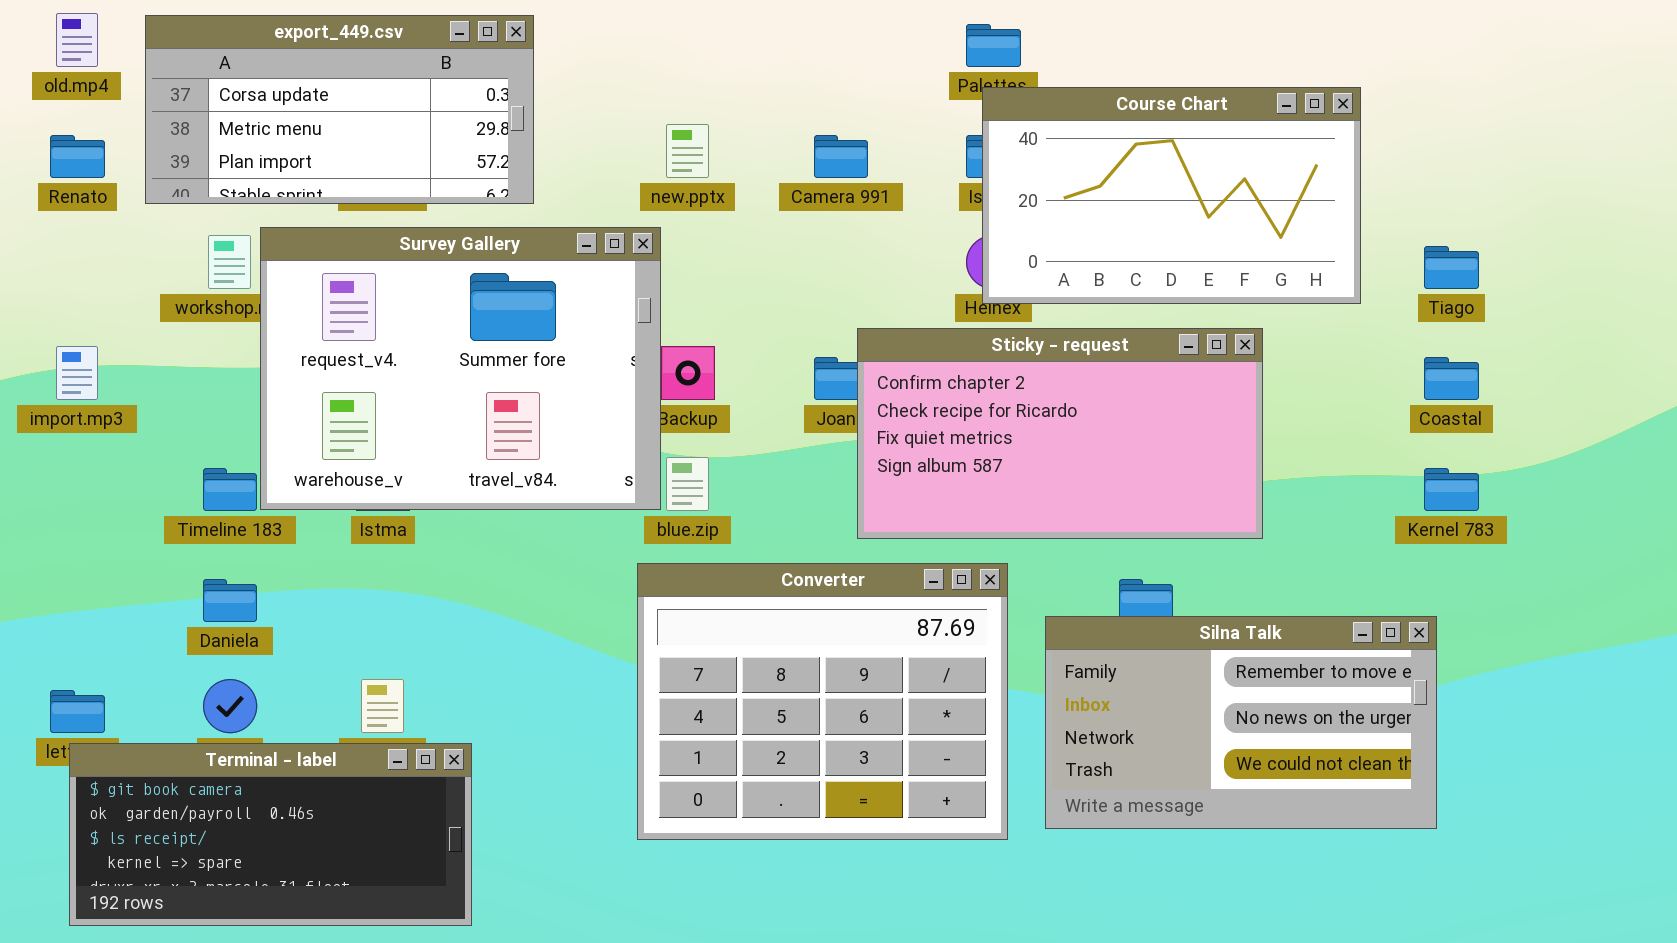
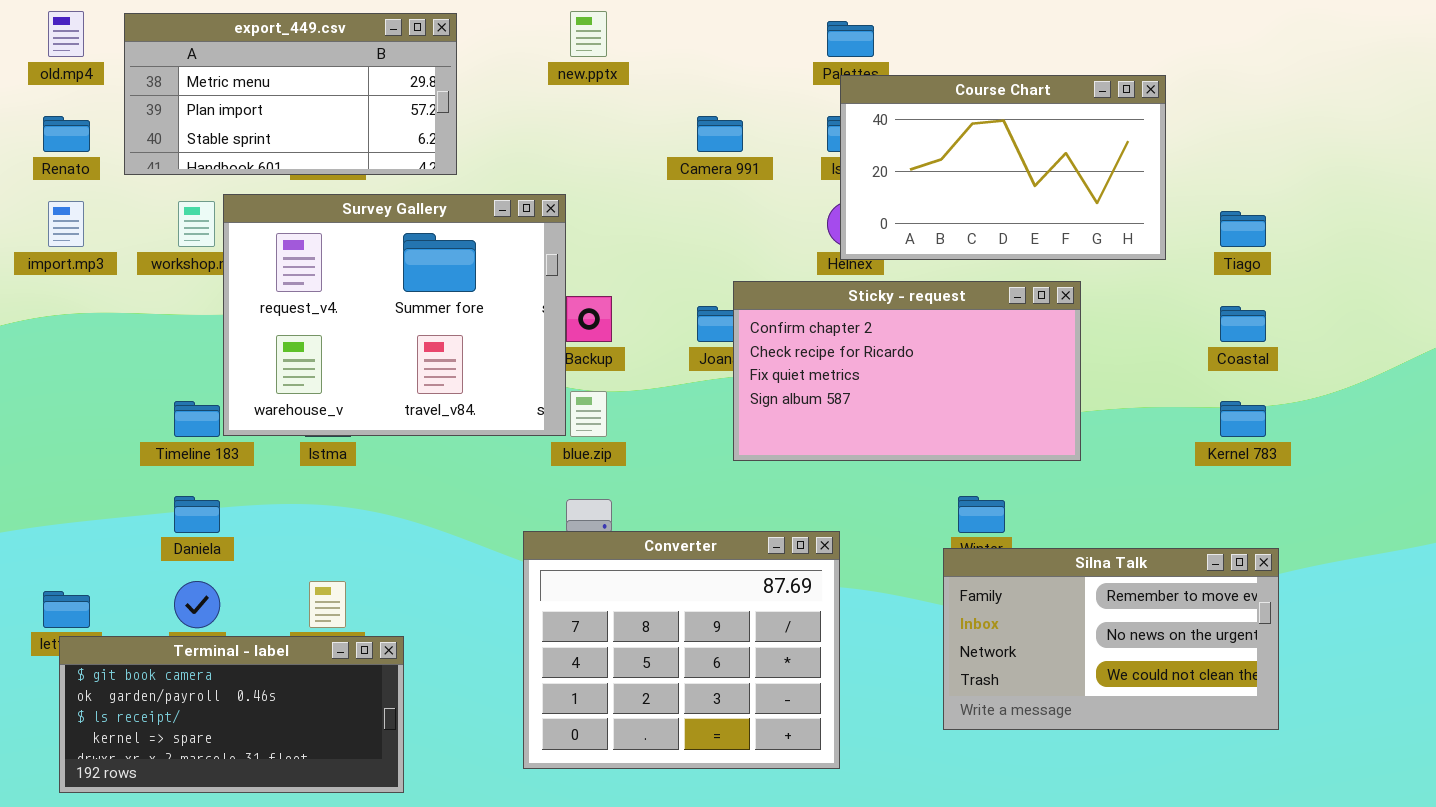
export_449.csv: [145,15,534,204] -> [124,13,457,175], scrolled down 1 row
new.pptx: [666,124,709,178] -> [570,11,607,57], moved
import.mp3: [56,346,98,400] -> [48,201,84,247], moved
Converter: [637,563,1008,840] -> [523,531,840,769], moved
Silna Talk: [1045,616,1437,829] -> [943,548,1279,730], moved

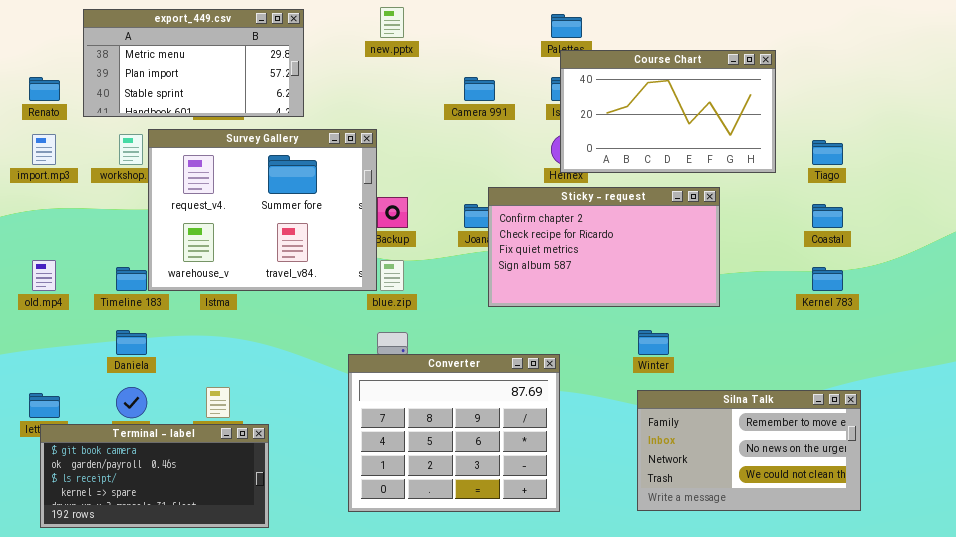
old.mp4: [48,11,84,57] -> [32,260,56,291], moved
Silna Talk: [943,548,1279,730] -> [637,390,861,511], moved

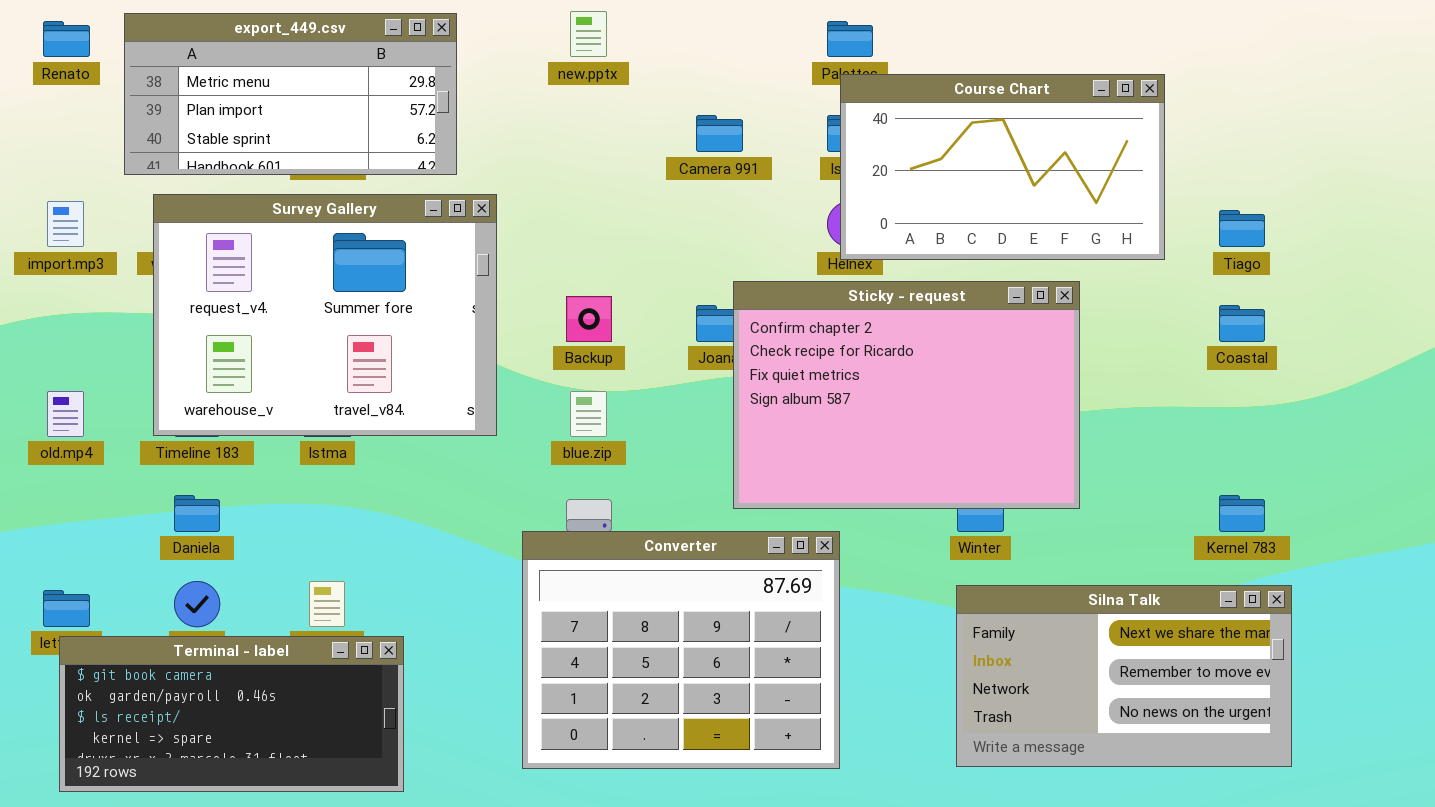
Renato: [29,77,60,101] -> [43,21,90,57], moved
Survey Gallery: [148,129,377,291] -> [153,194,497,436], moved
Sticky - request: [488,187,720,307] -> [733,281,1080,509], resized
Kernel 783: [812,267,843,291] -> [1219,495,1265,532], moved
Silna Talk: [637,390,861,511] -> [956,585,1292,767], scrolled up 1 row

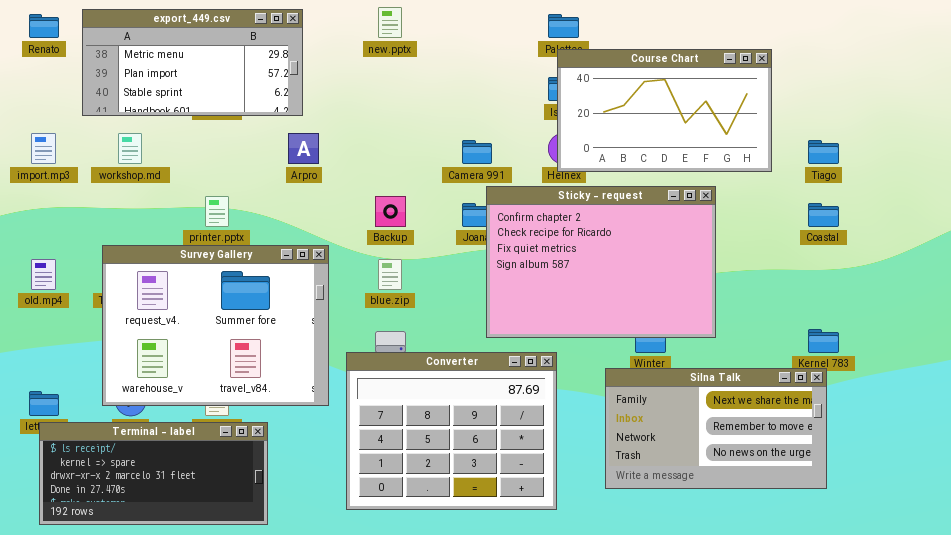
Camera 991: [696,115,743,152] -> [462,140,492,164], moved
Survey Gallery: [153,194,497,436] -> [102,245,329,406], moved
Silna Talk: [956,585,1292,767] -> [605,368,827,489], moved
Terminal - label: [59,636,404,792] -> [39,422,268,525], scrolled down 2 rows

